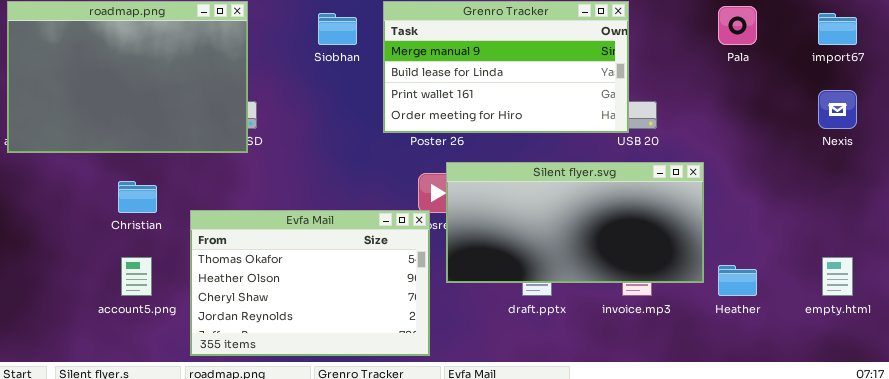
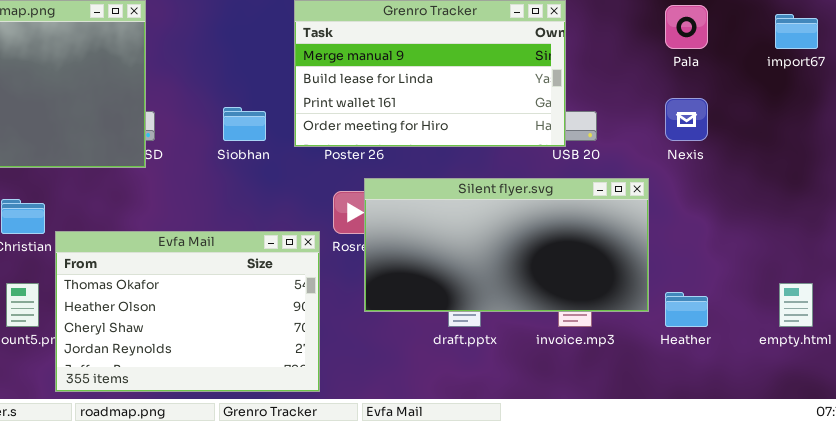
Siobhan: [318,13,357,45] -> [223,107,266,141], moved
Nexis: [818,90,857,129] -> [665,98,708,141], moved
Evfa Mail: [190,210,430,356] -> [55,231,320,392], moved

